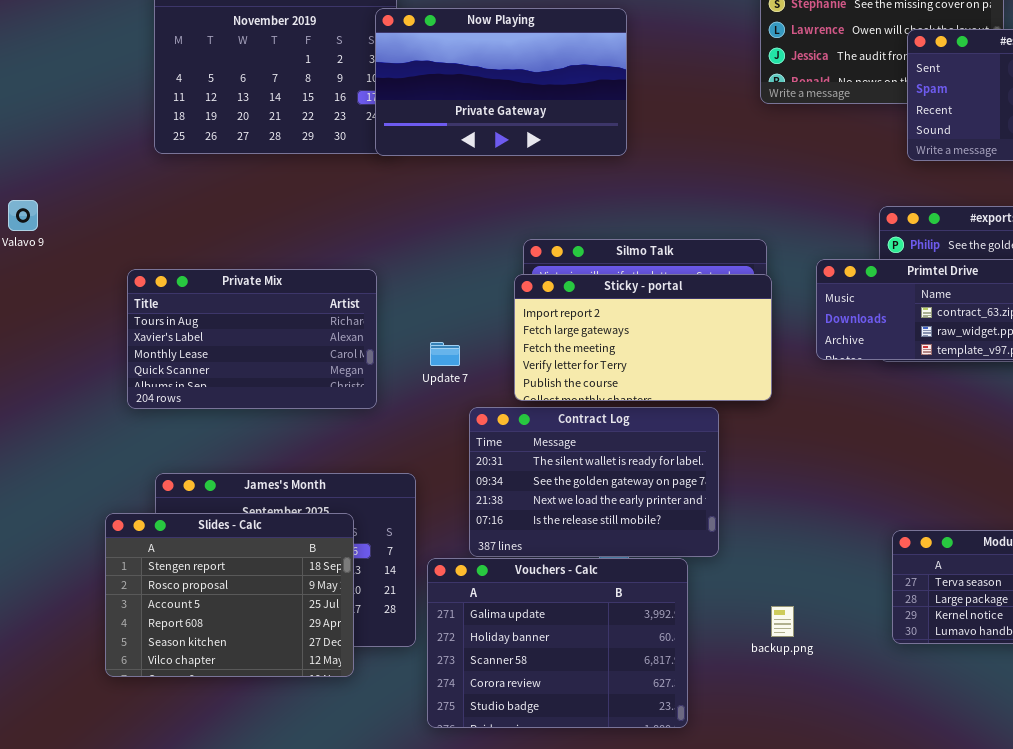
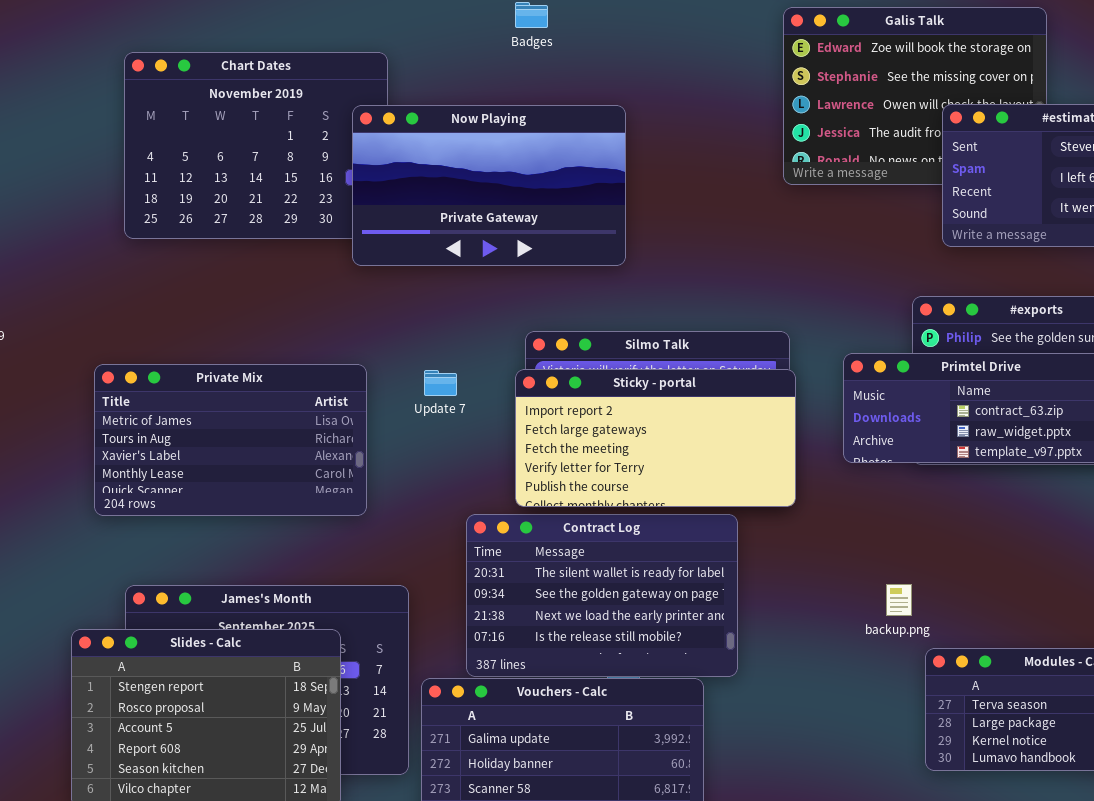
Now Playing: [375,8,627,156] -> [352,105,626,266], moved
Private Mix: [127,269,377,409] -> [94,364,367,516], scrolled up 1 row
Update 7: [430,342,460,366] -> [424,370,457,396], moved
backup.png: [771,606,794,637] -> [886,584,912,616], moved

